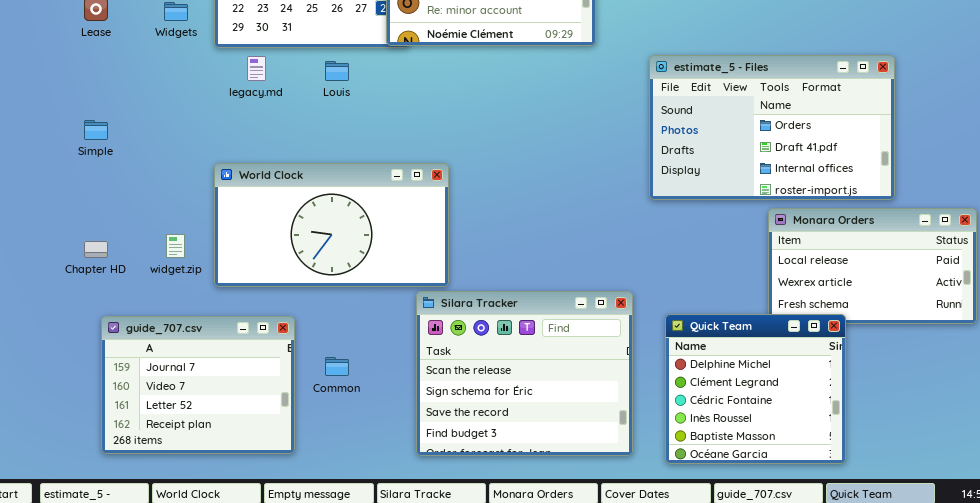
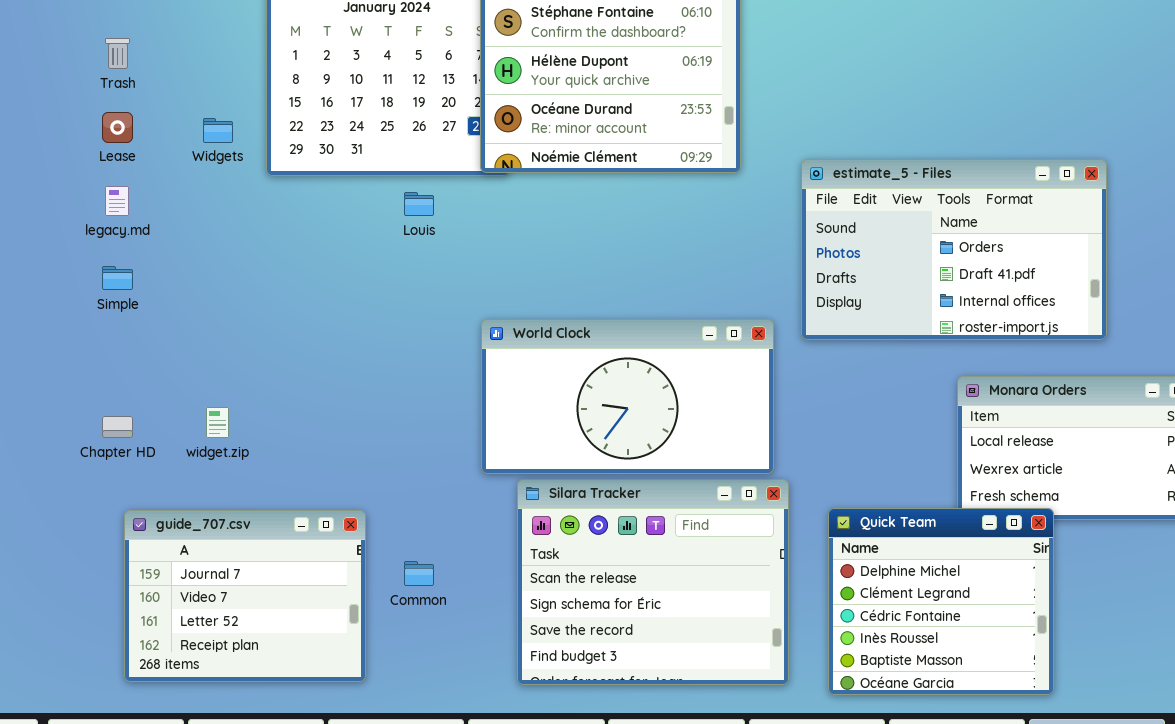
estimate_5 - Files: [649,55,895,200] -> [801,159,1107,340], moved
legacy.md: [247,56,266,81] -> [105,186,129,216], moved
World Clock: [214,163,449,287] -> [481,319,774,474], moved

